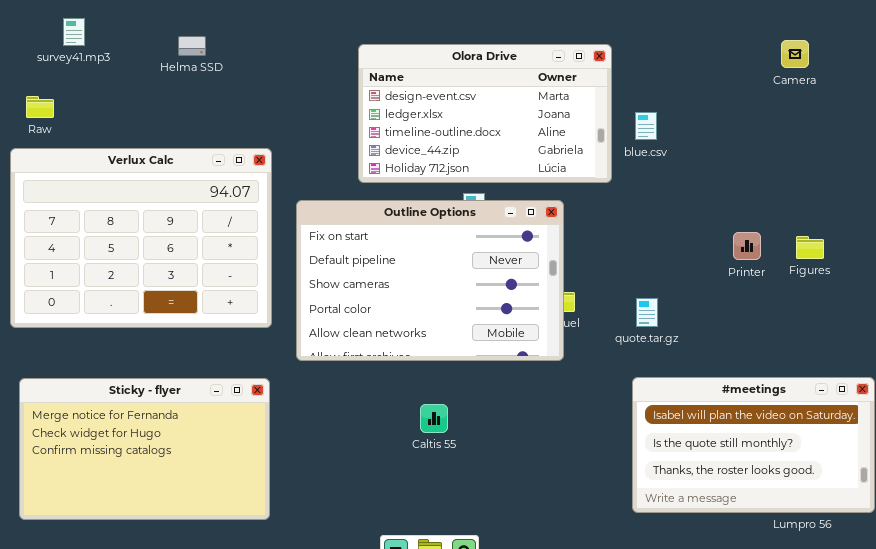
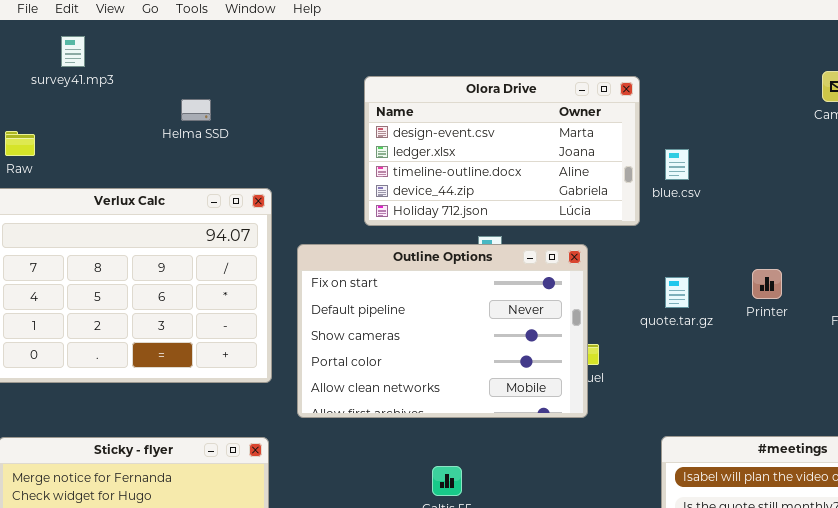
survey41.mp3: [63,18,85,46] -> [61,36,85,67], moved
Helma SSD: [178,36,206,56] -> [181,99,211,121], moved
Printer: [733,232,761,260] -> [752,269,782,299], moved
quote.tar.gz: [636,298,658,327] -> [665,277,689,308], moved

